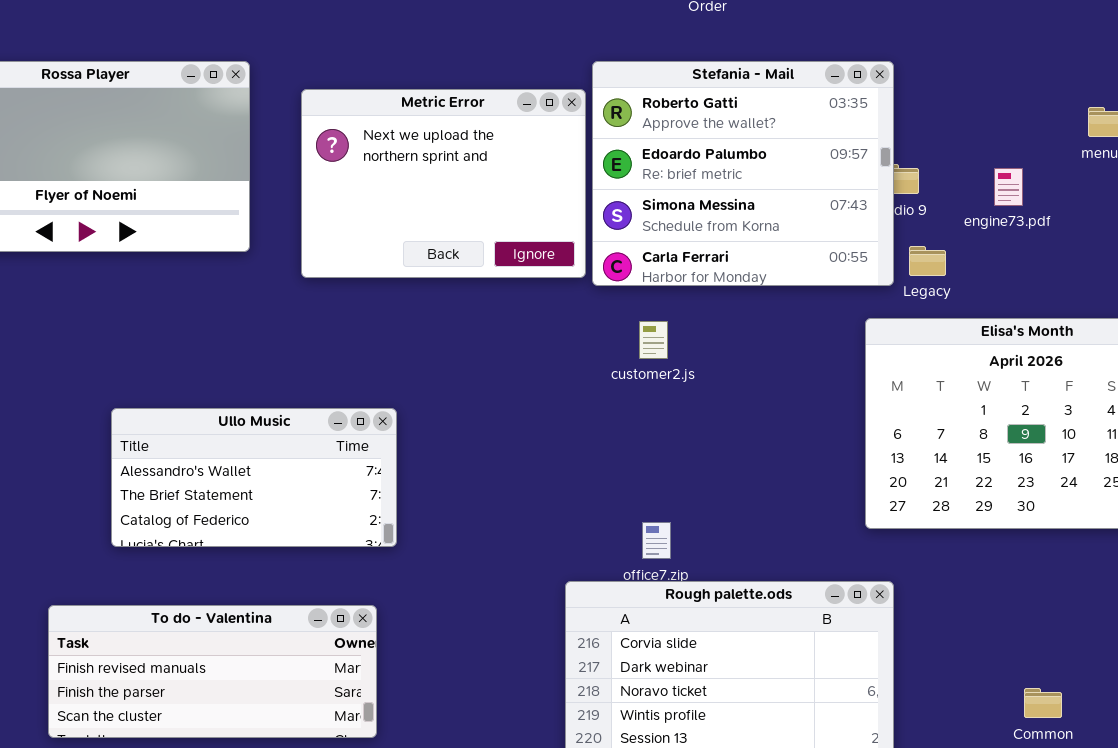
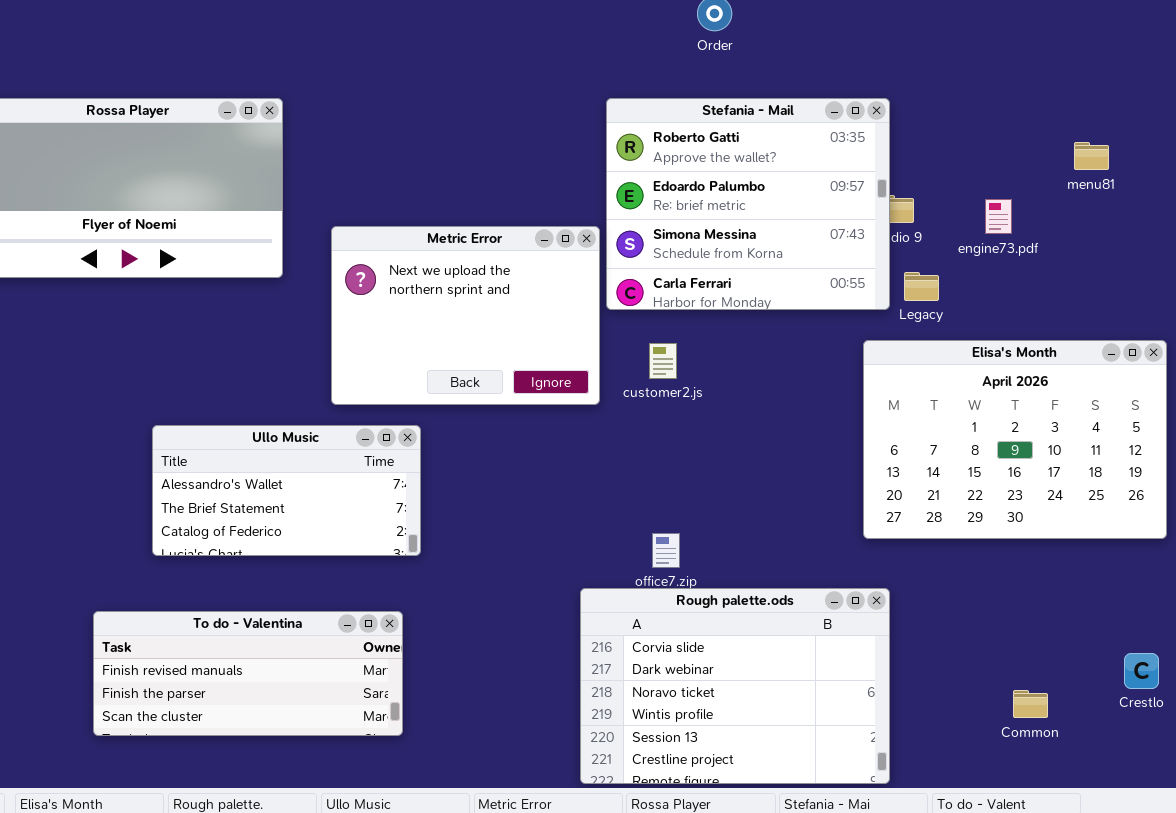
Metric Error: [301,89,586,278] -> [331,226,600,405], moved

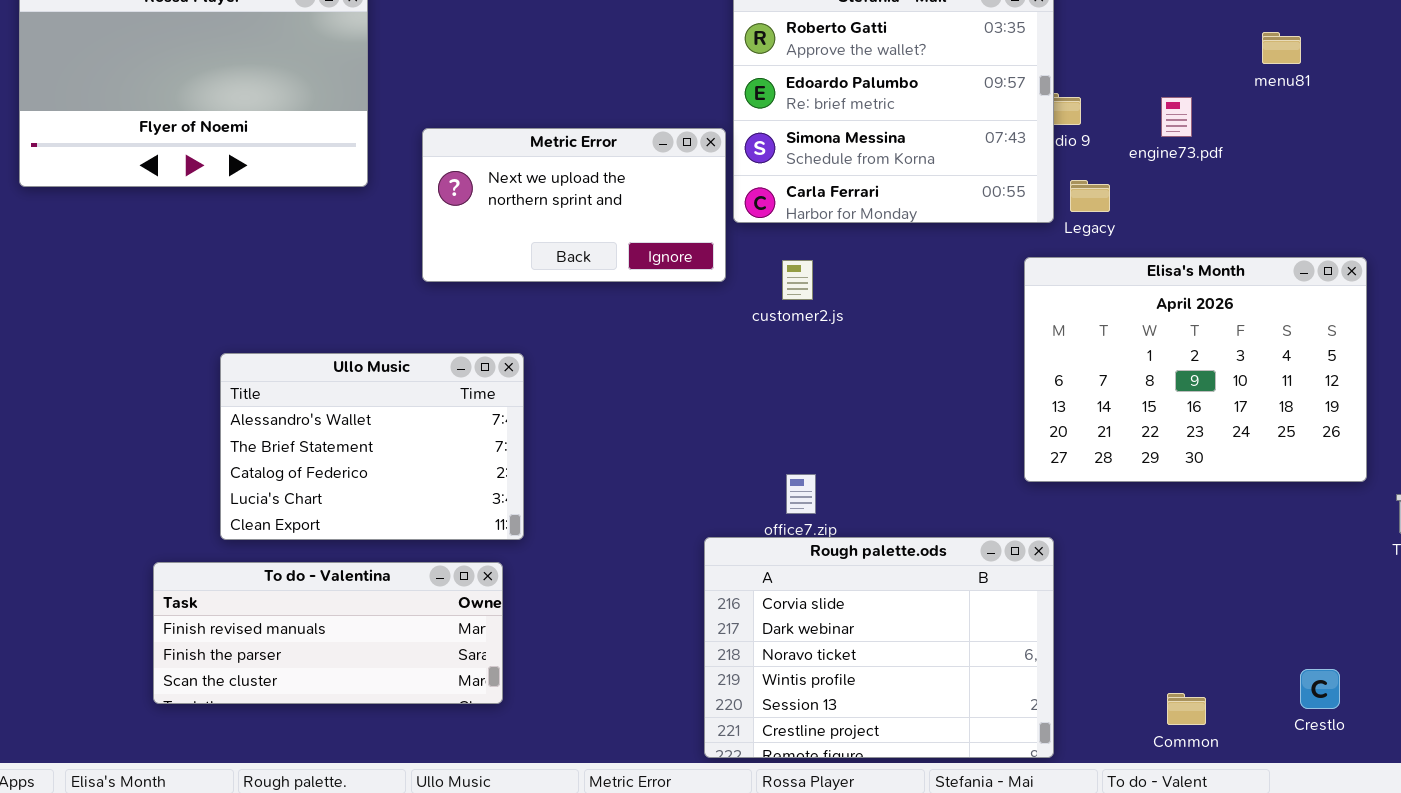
Metric Error: [331,226,600,405] -> [422,128,726,282], resized
Ullo Music: [152,425,421,556] -> [220,353,524,540], resized
Crestlo: [1124,653,1159,689] -> [1300,669,1340,709], moved
Common: [1013,690,1048,718] -> [1167,693,1206,725], moved

